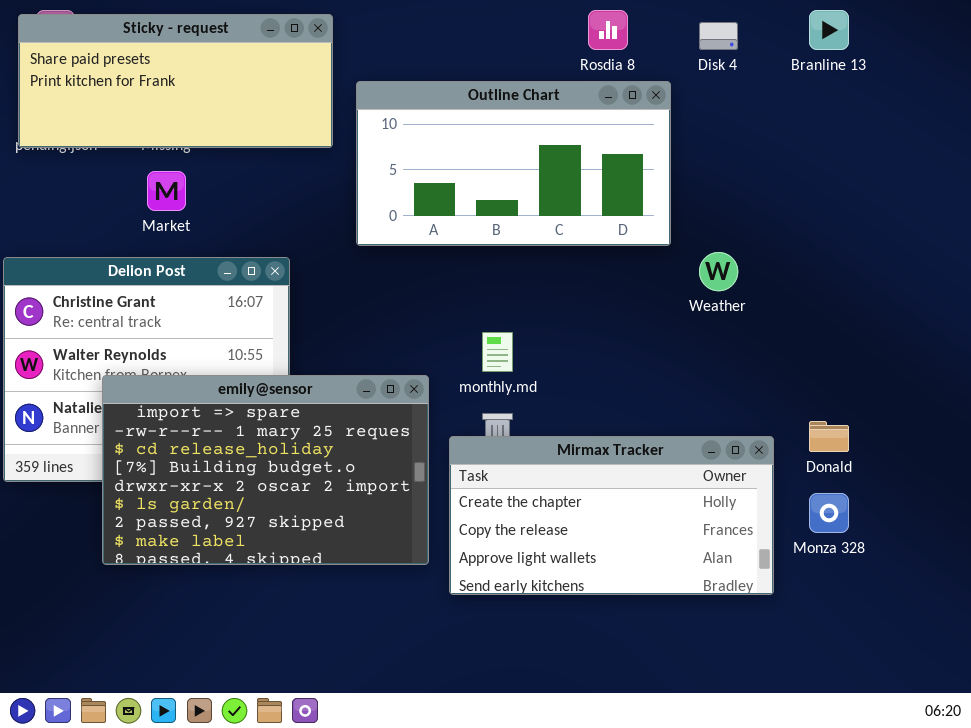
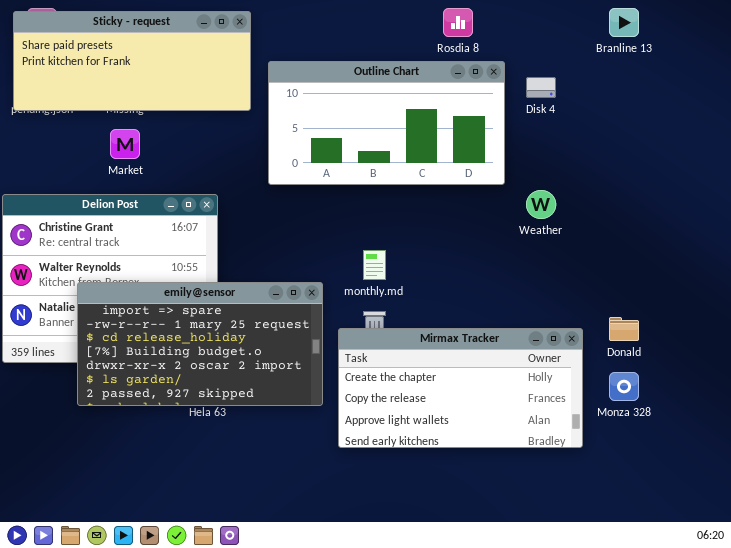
Disk 4: [699,22,738,50] -> [526,77,556,98], moved
emily@sensor: [102,375,429,565] -> [77,282,323,406], resized

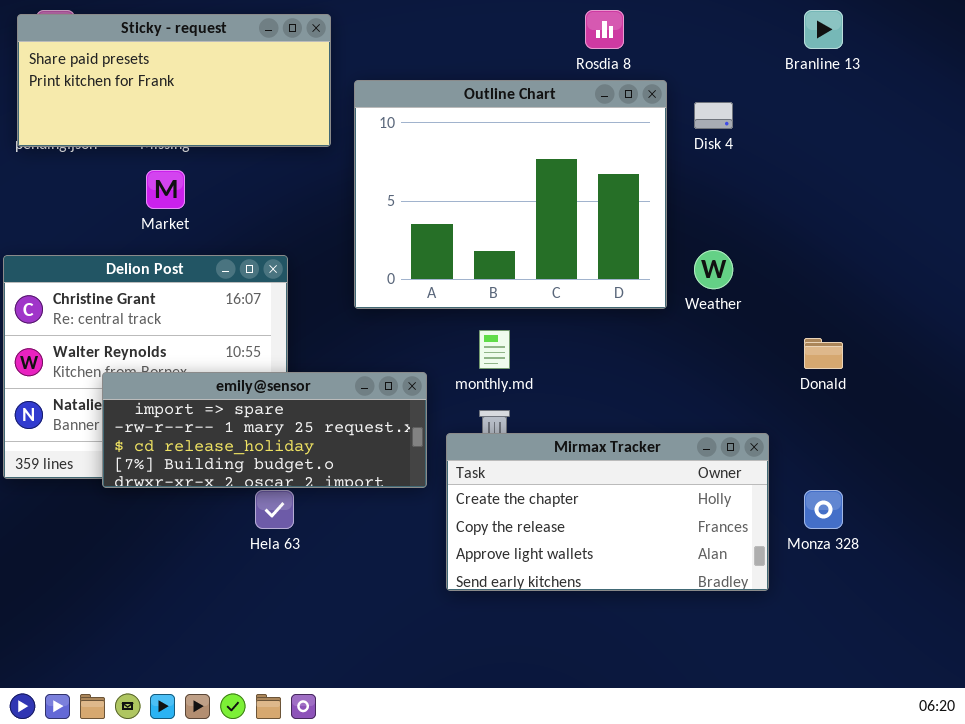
Outline Chart: [268,61,505,185] -> [354,80,667,309], resized
emily@sensor: [77,282,323,406] -> [102,372,427,488], resized
Donald: [609,317,639,341] -> [804,338,843,369], moved

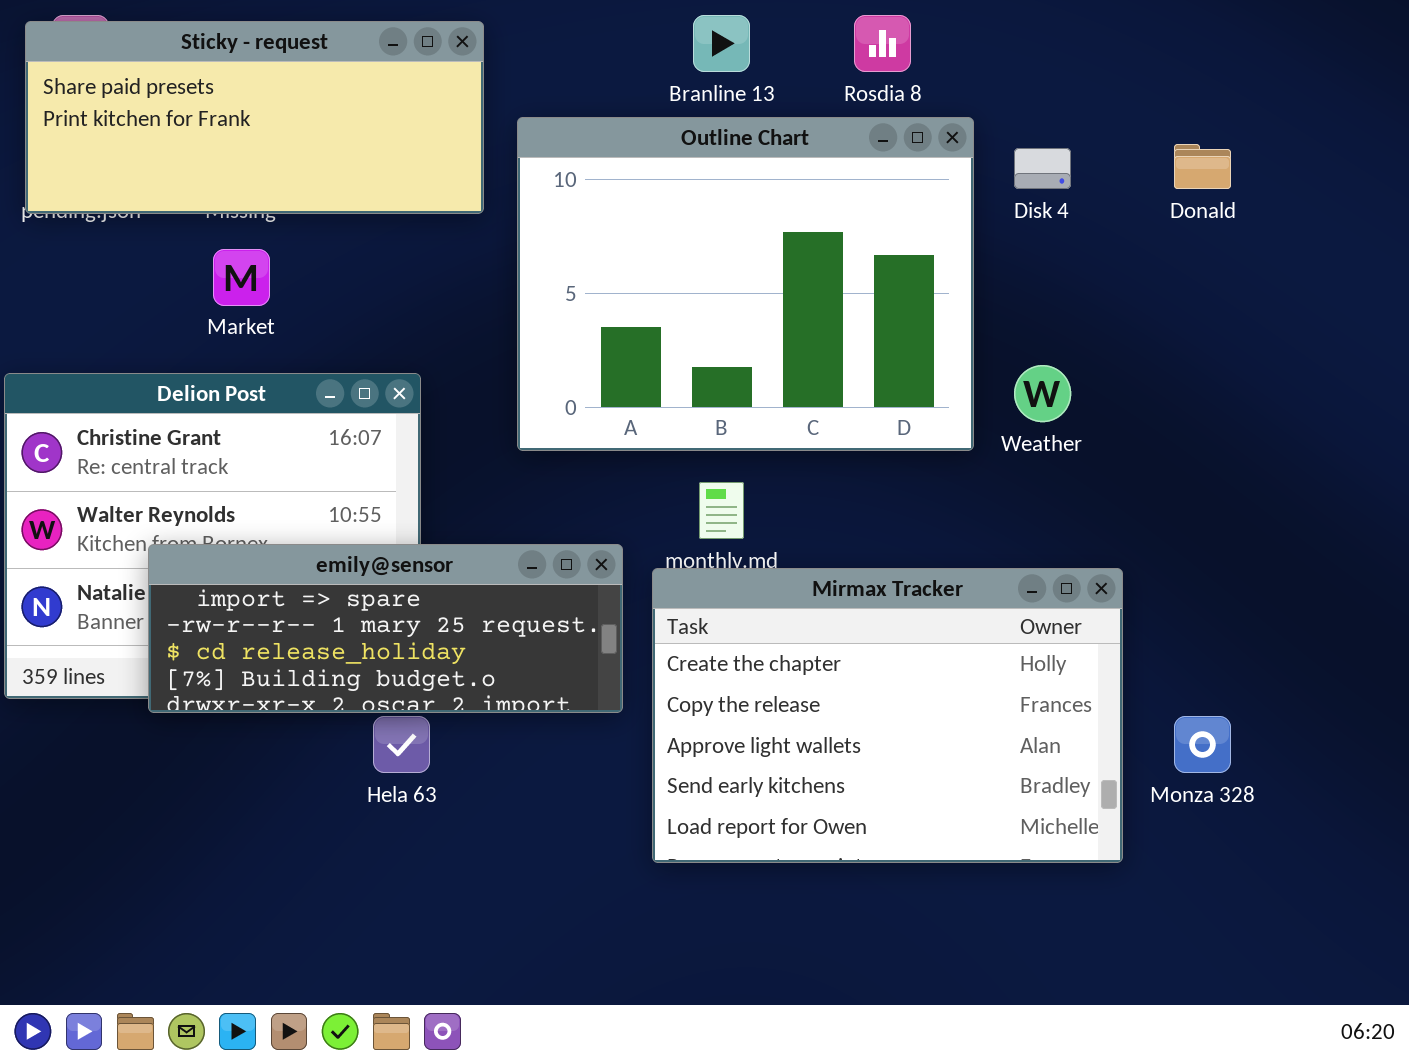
Branline 13: [804,10,843,49] -> [693,15,750,72], moved
Donald: [804,338,843,369] -> [1174,144,1231,189], moved
Mirmax Tracker: [446,433,769,591] -> [652,568,1123,863], resized

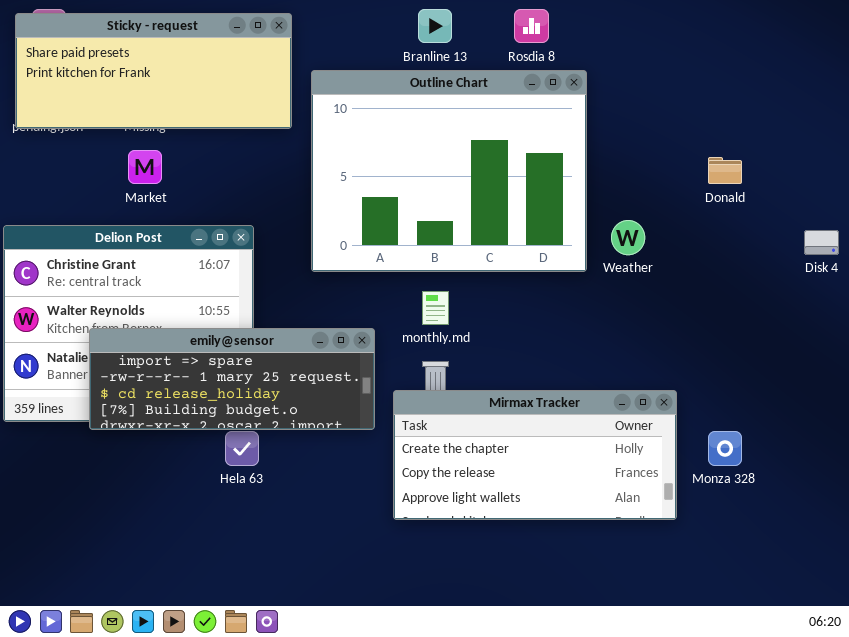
Donald: [1174,144,1231,189] -> [708,157,742,184], moved
Disk 4: [1014,148,1071,189] -> [804,230,839,255], moved
Mirmax Tracker: [652,568,1123,863] -> [393,390,677,520], resized

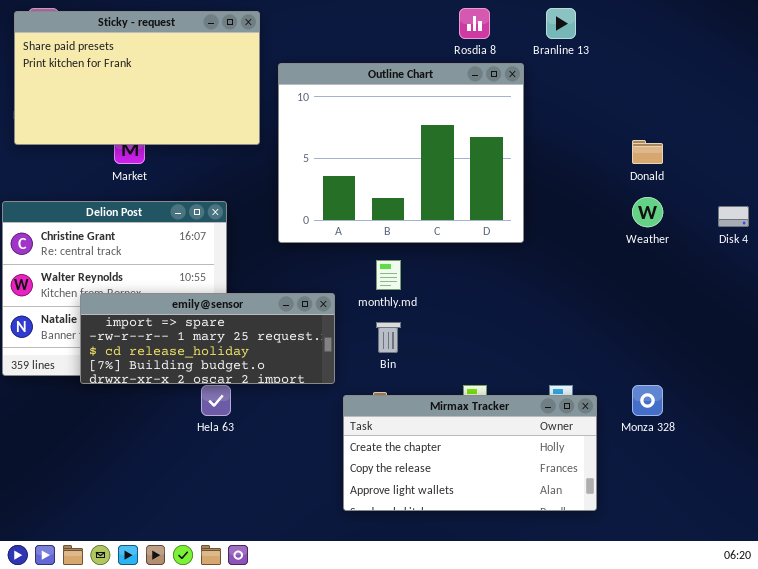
Branline 13: [418,9,452,43] -> [546,8,576,39], moved
Sticky - request: [15,13,292,129] -> [14,11,260,145], resized
Weather: [611,220,645,255] -> [632,197,663,227], moved
Mirmax Tracker: [393,390,677,520] -> [343,395,597,511], moved

